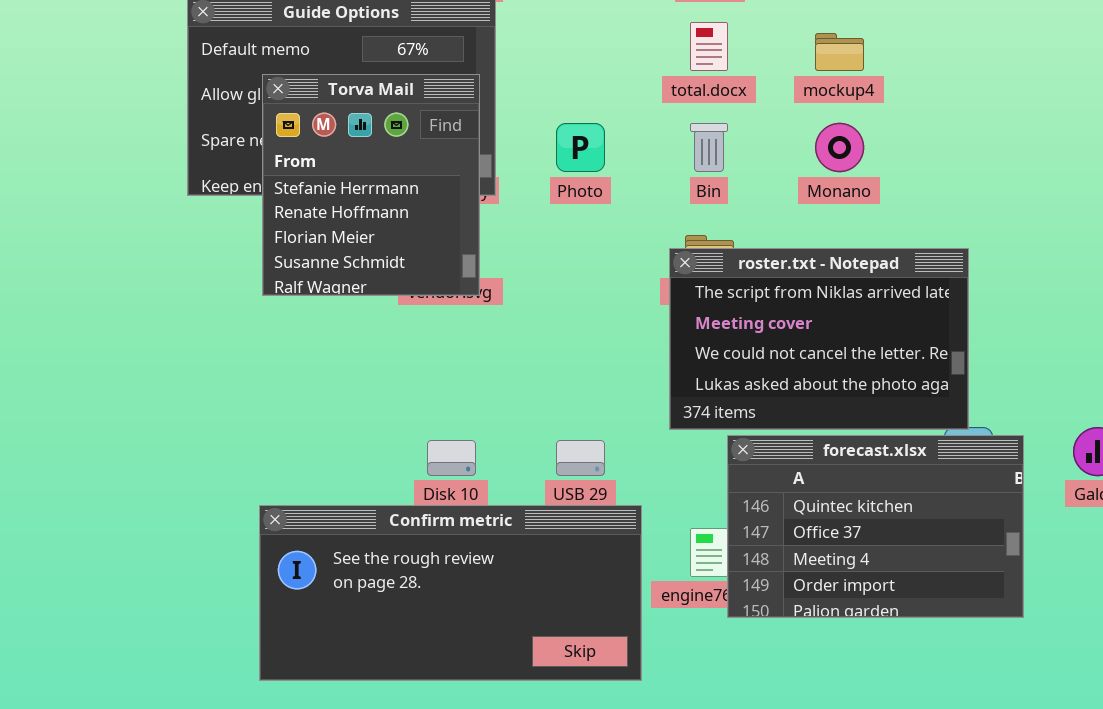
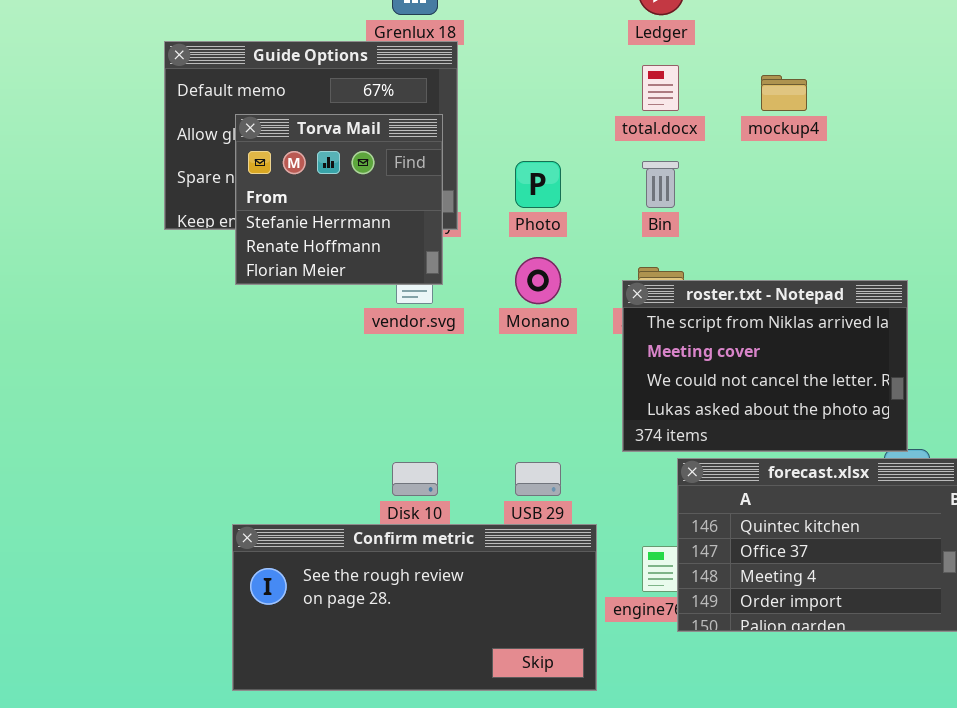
Torva Mail: [262,74,480,296] -> [235,114,443,285], resized
Monano: [815,123,864,172] -> [515,257,561,304], moved

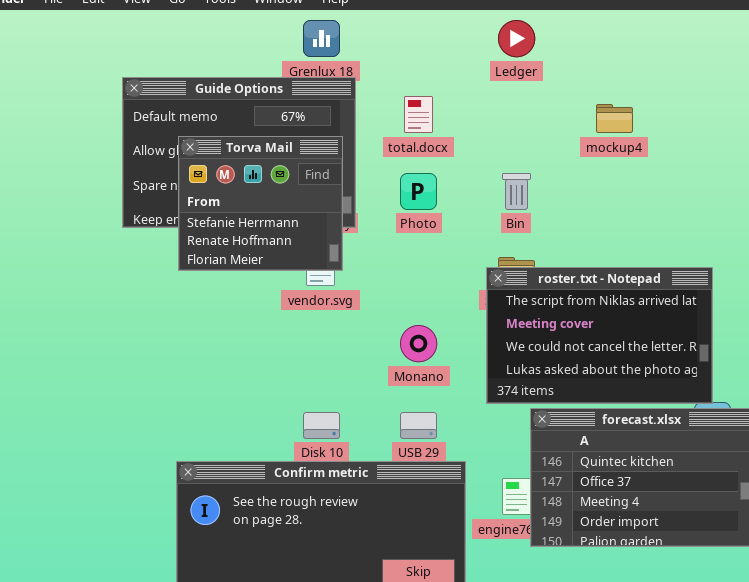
total.docx: [642,65,679,111] -> [404,96,433,133], moved
Monano: [515,257,561,304] -> [400,325,437,362], moved

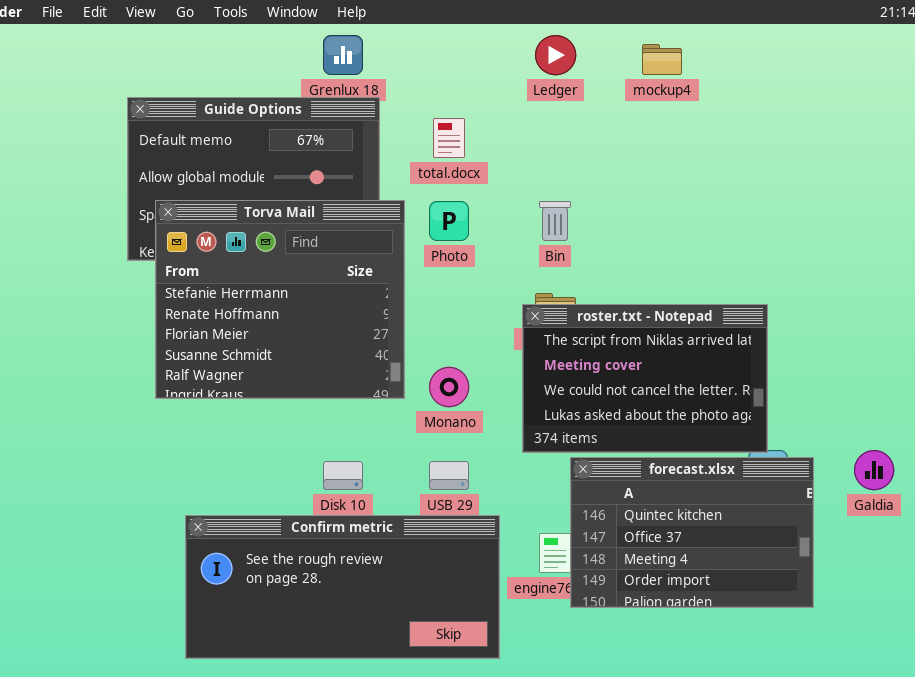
mockup4: [596,104,633,133] -> [642,44,682,75], moved
Torva Mail: [178,136,343,271] -> [155,200,405,399], moved, resized

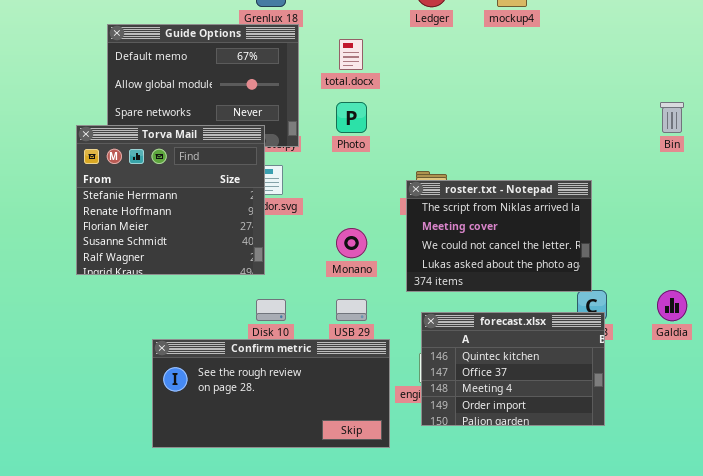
Torva Mail: [155,200,405,399] -> [76,125,265,275], moved
Bin: [539,201,571,241] -> [660,102,684,133], moved
forecast.xlsx: [570,457,814,608] -> [421,312,605,426], moved

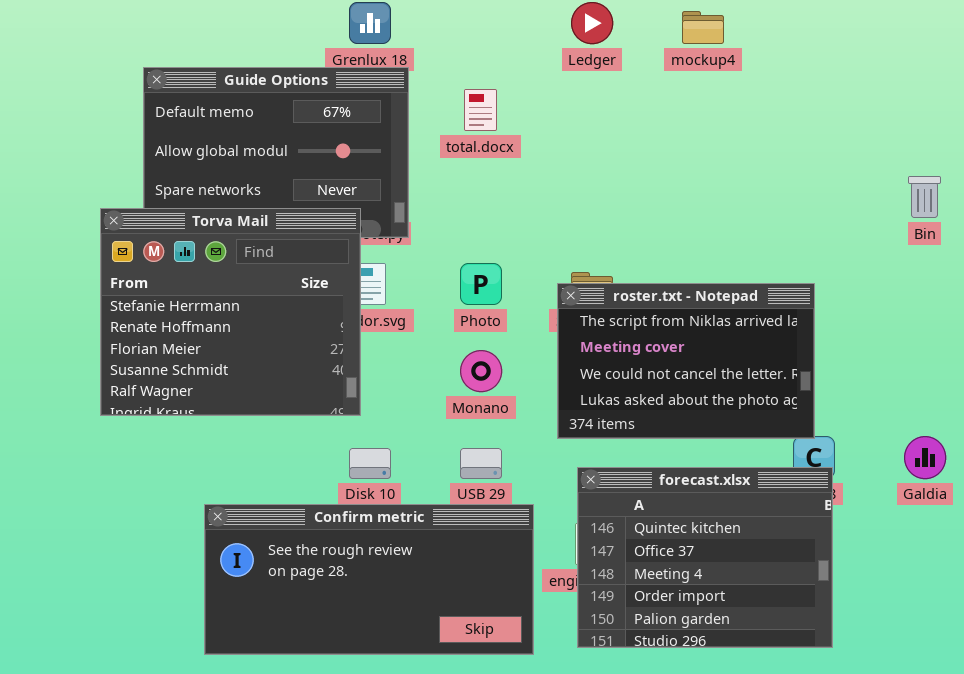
Photo: [336,102,367,133] -> [460,263,502,305], moved
forecast.xlsx: [421,312,605,426] -> [577,467,833,648], resized

